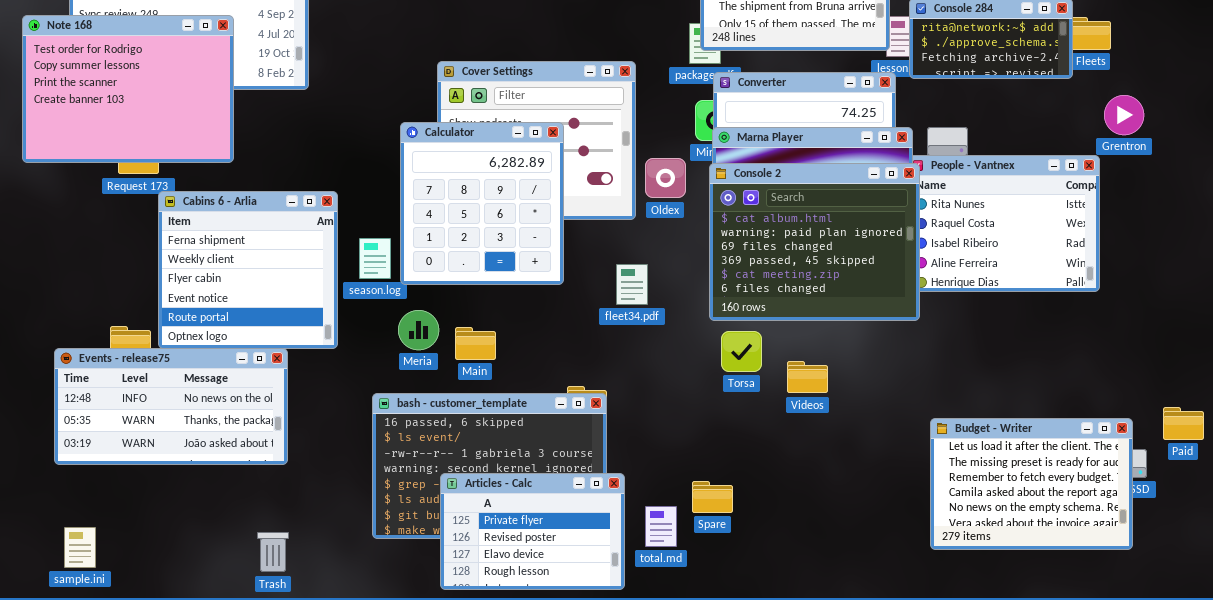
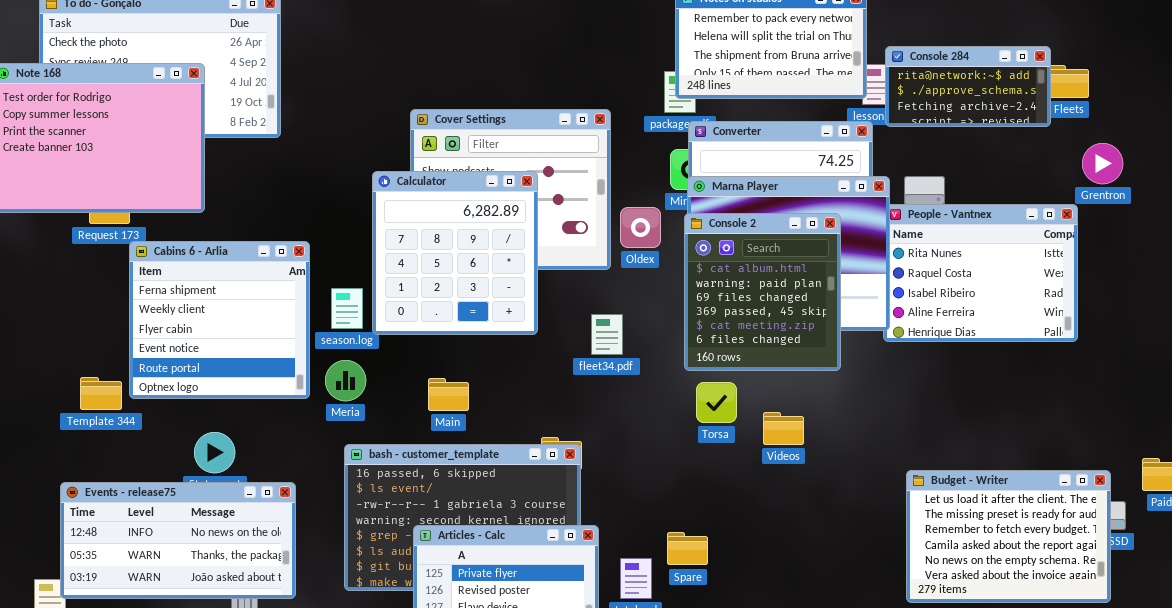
Console 2: [709,163,920,321] -> [684,213,841,371], resized
Meria: [398,310,439,350] -> [325,360,366,401], moved
Events - release75: [54,348,288,465] -> [60,482,296,599], moved

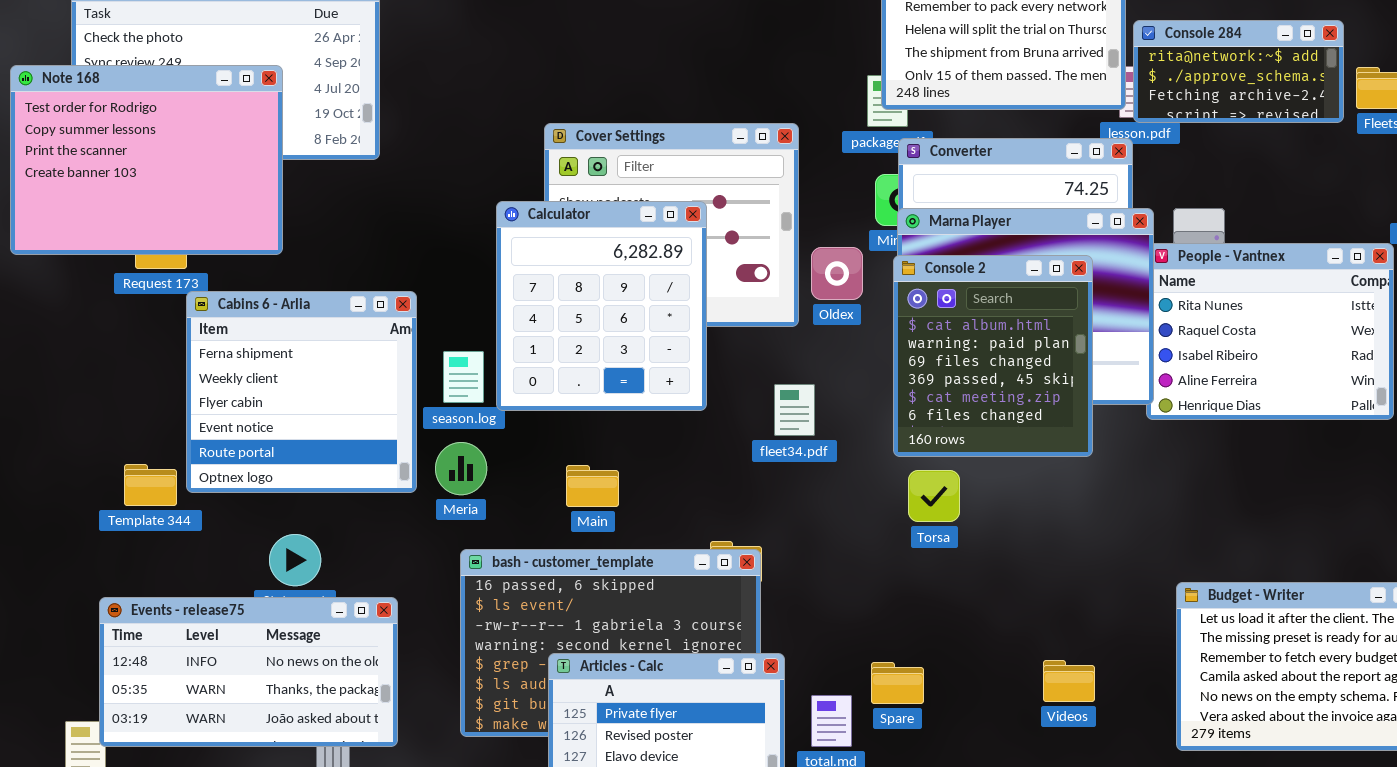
Console 284: [885,46,1051,127] -> [1133,20,1344,123], moved
Videos: [763,412,804,445] -> [1043,660,1095,702], moved

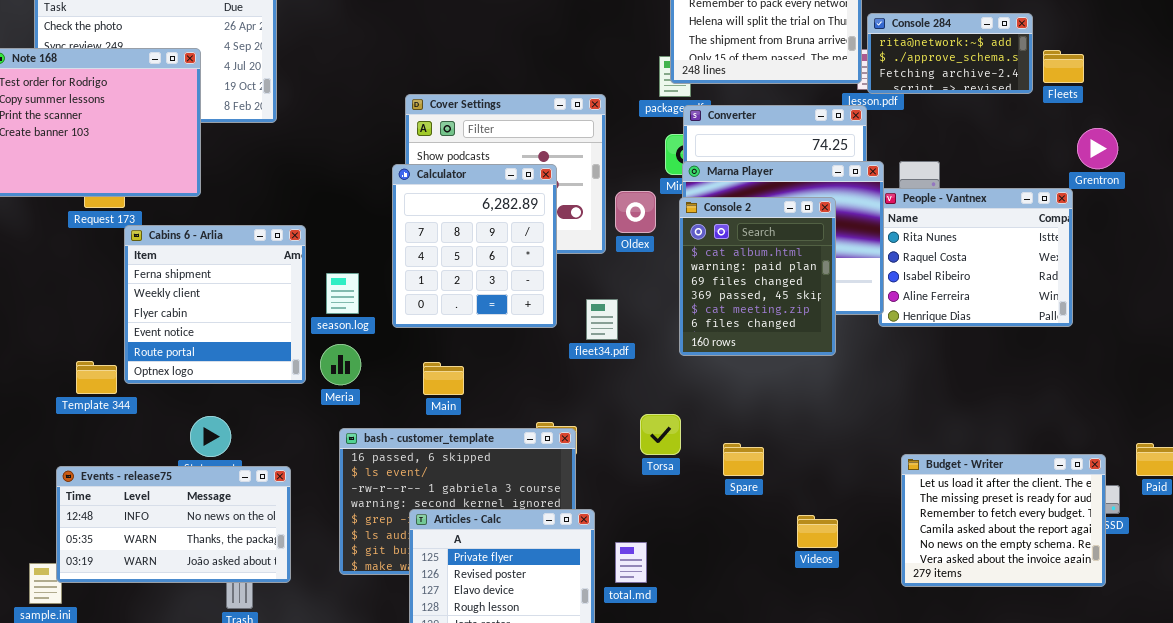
Calculator: [496,201,707,411] -> [392,164,557,328], moved
Torsa: [908,470,960,522] -> [640,414,681,455], moved
Spare: [871,662,924,704] -> [723,443,764,476], moved

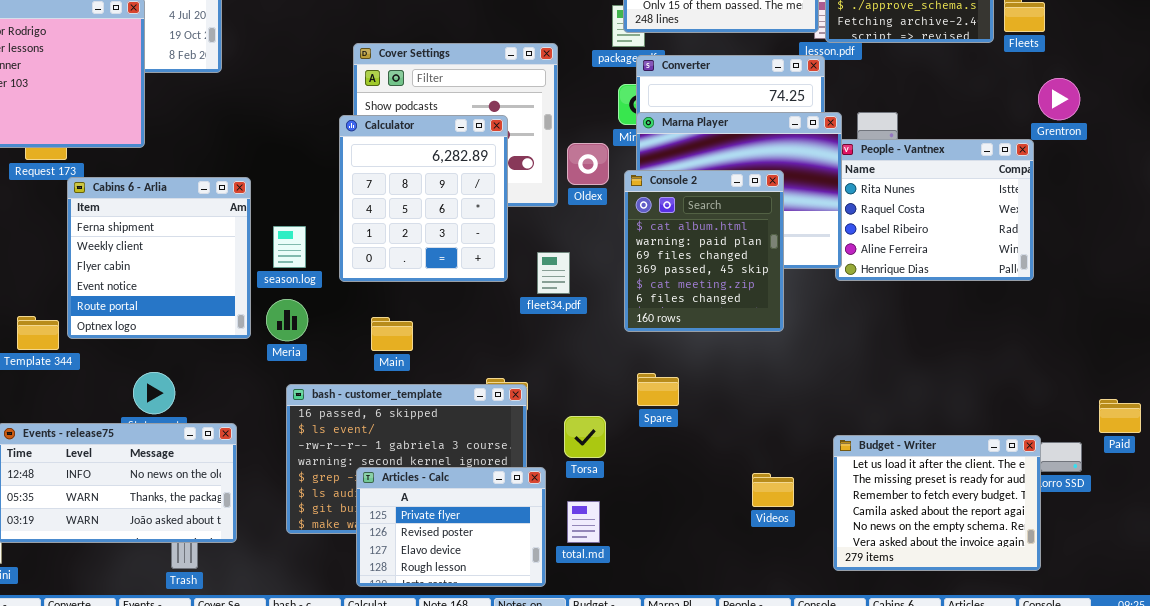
Console 2: [679,197,836,356] -> [624,170,784,332], moved
Torsa: [640,414,681,455] -> [564,416,606,458], moved
Spare: [723,443,764,476] -> [637,373,679,406], moved
Budget - Writer: [901,454,1106,587] -> [833,435,1041,571], moved

